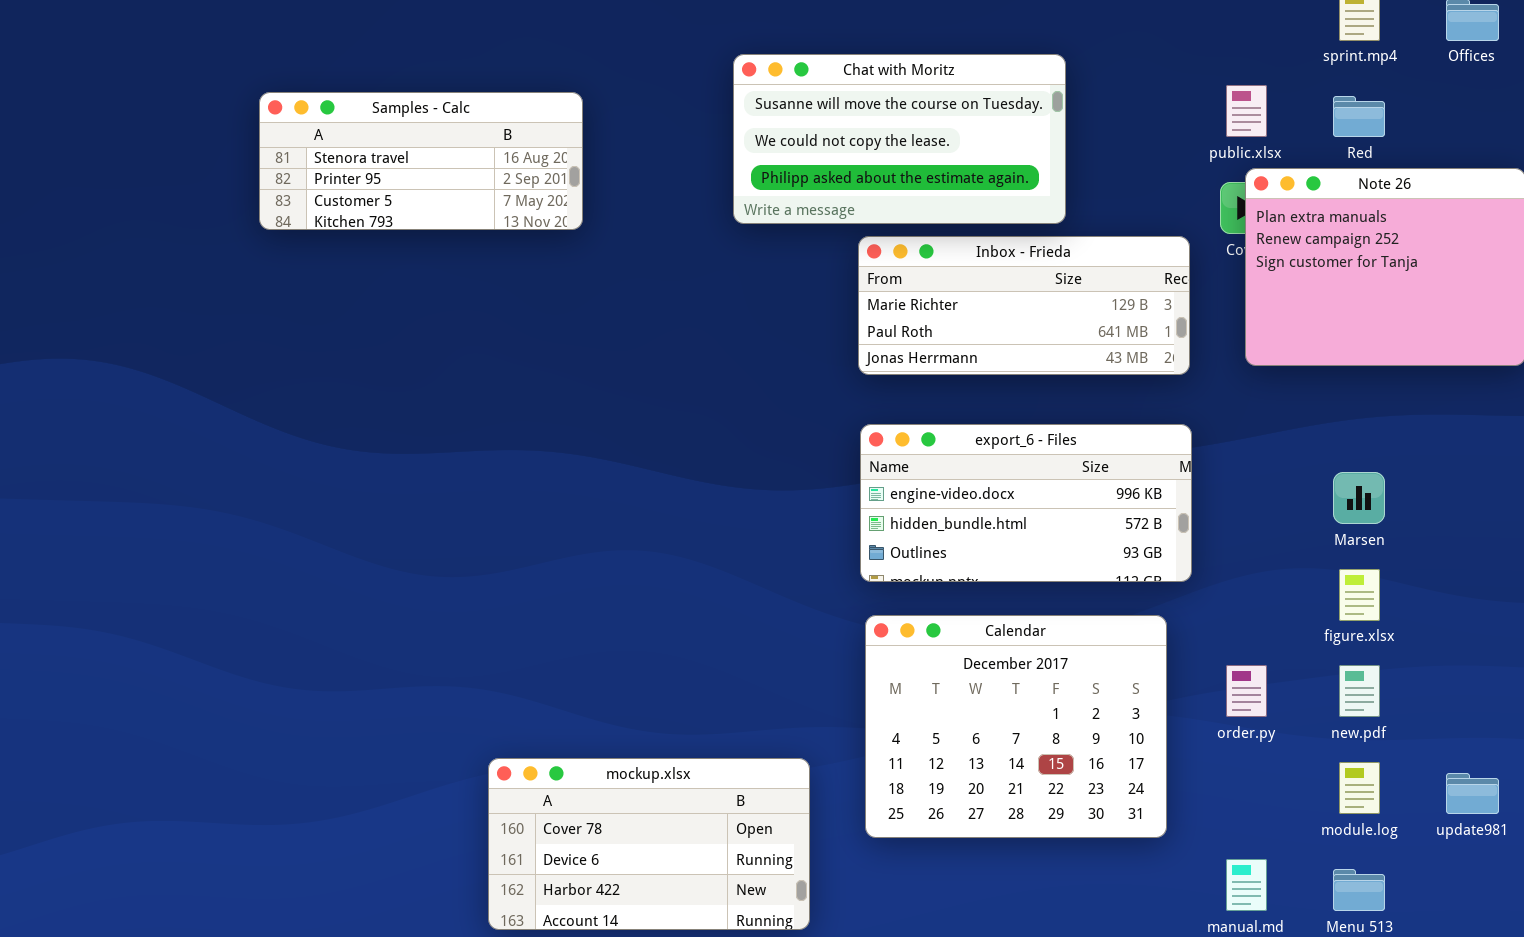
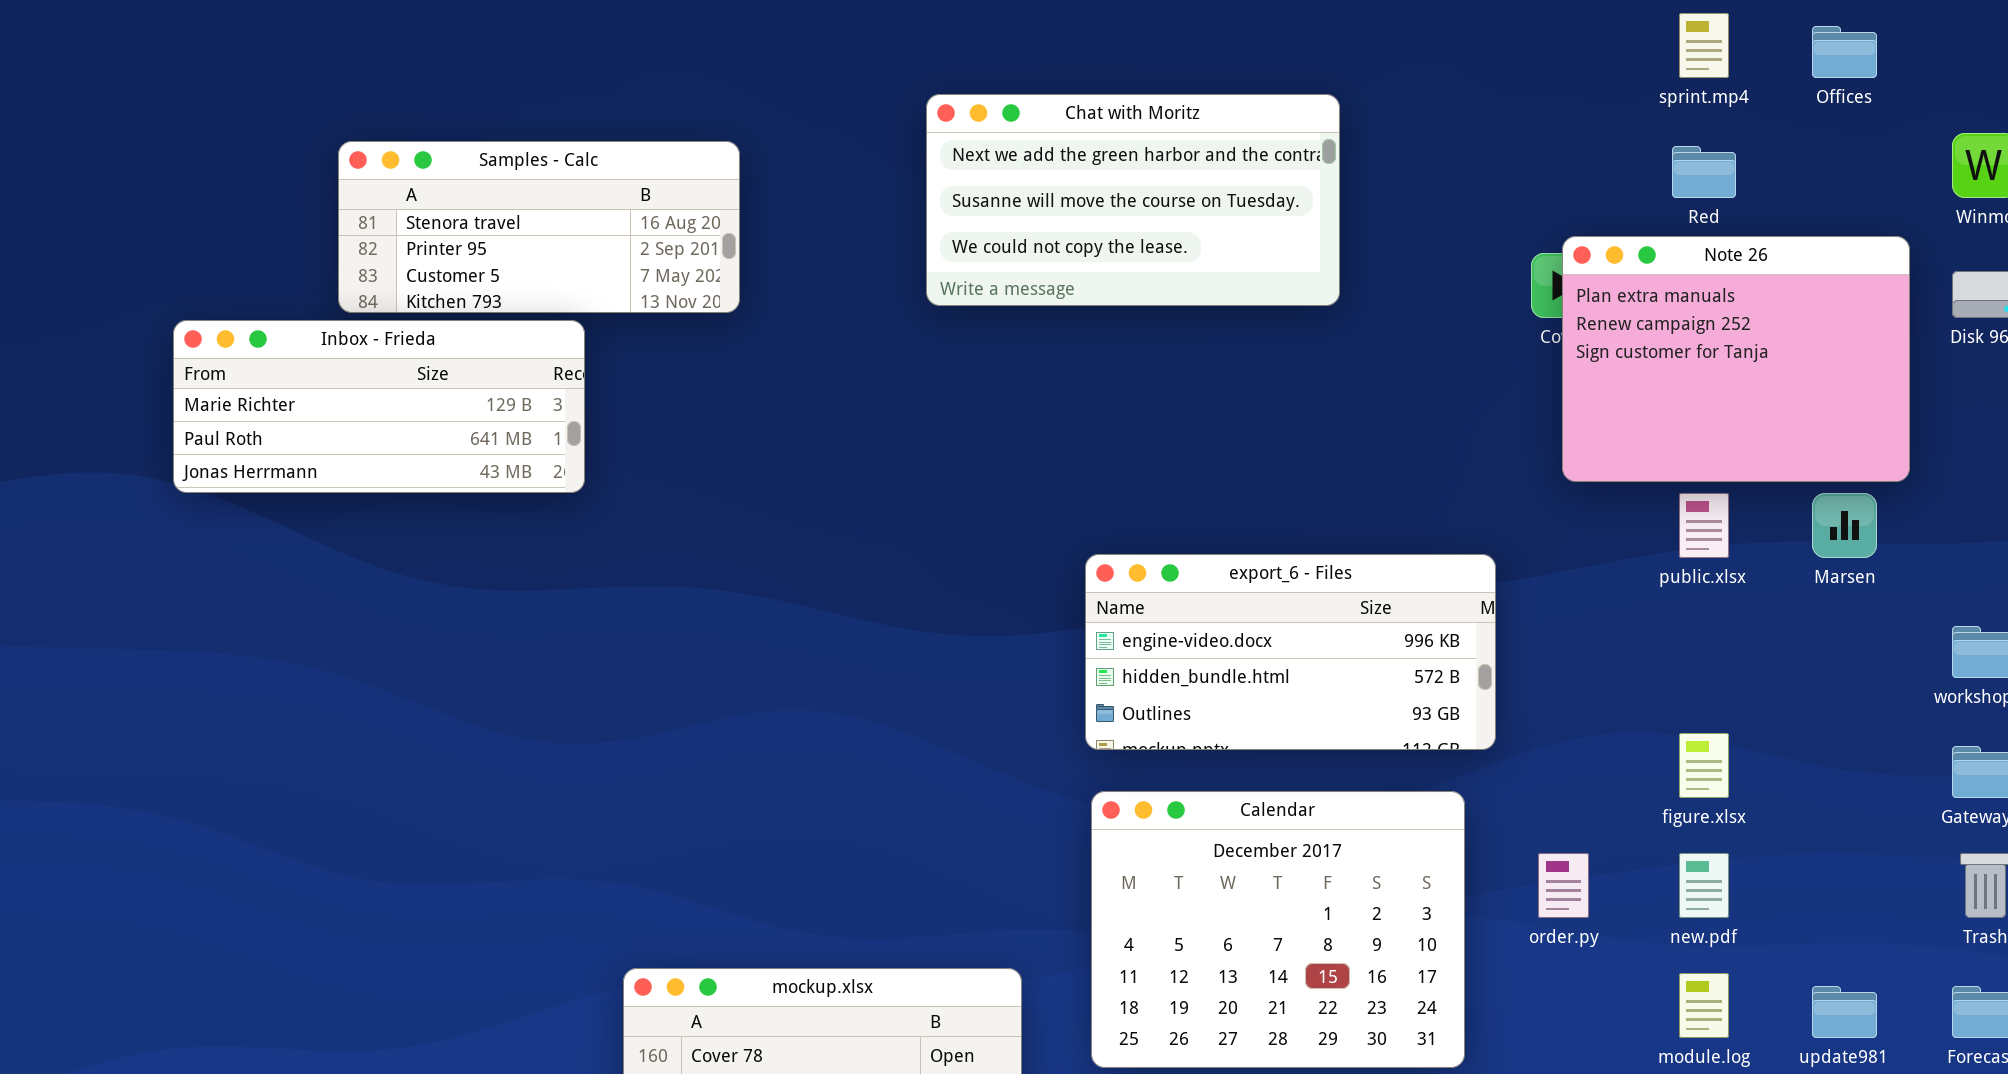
Chat with Moritz: [733,54,1066,224] -> [926,94,1340,306], scrolled up 1 row
public.xlsx: [1226,85,1267,137] -> [1679,493,1729,558], moved
Inbox - Frieda: [858,236,1190,375] -> [173,320,585,493], moved
Marsen: [1333,472,1385,524] -> [1812,493,1877,558], moved

